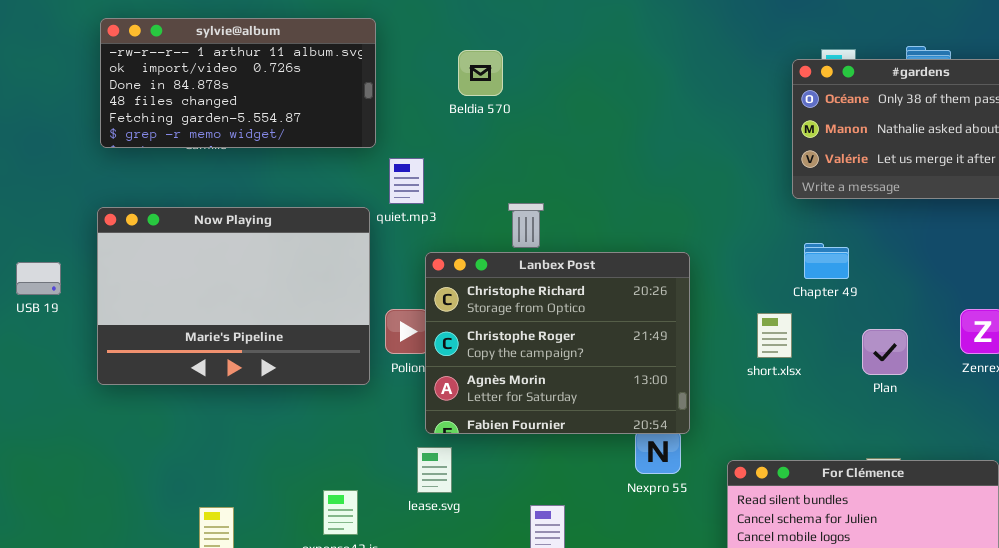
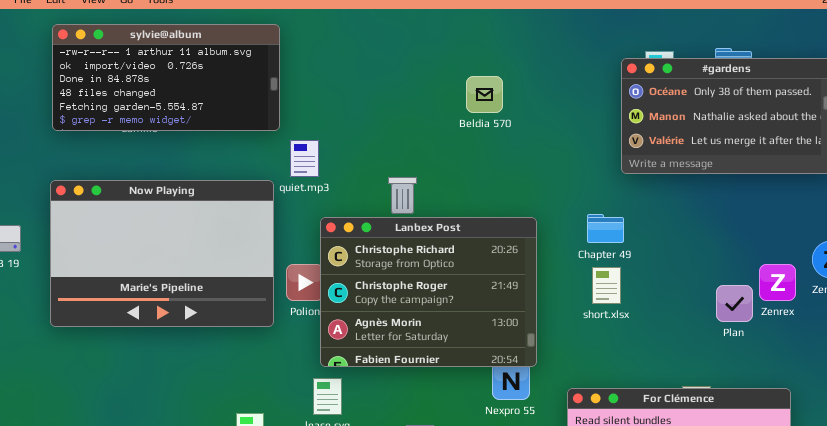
Beldia 570: [458,50,503,96] -> [466,76,503,113], moved
Chapter 49: [804,243,849,279] -> [587,214,624,243], moved
Plan: [862,329,908,375] -> [716,285,753,322], moved

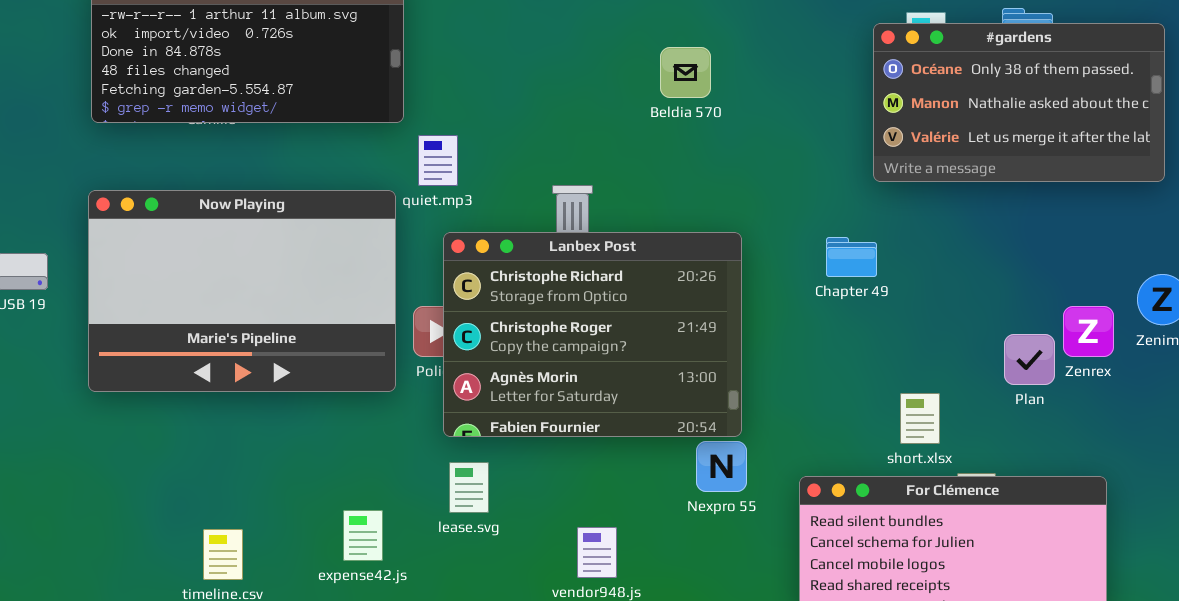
Lanbex Post: [320,217,537,367] -> [443,232,742,437], moved
short.xlsx: [592,267,621,304] -> [900,393,940,444], moved

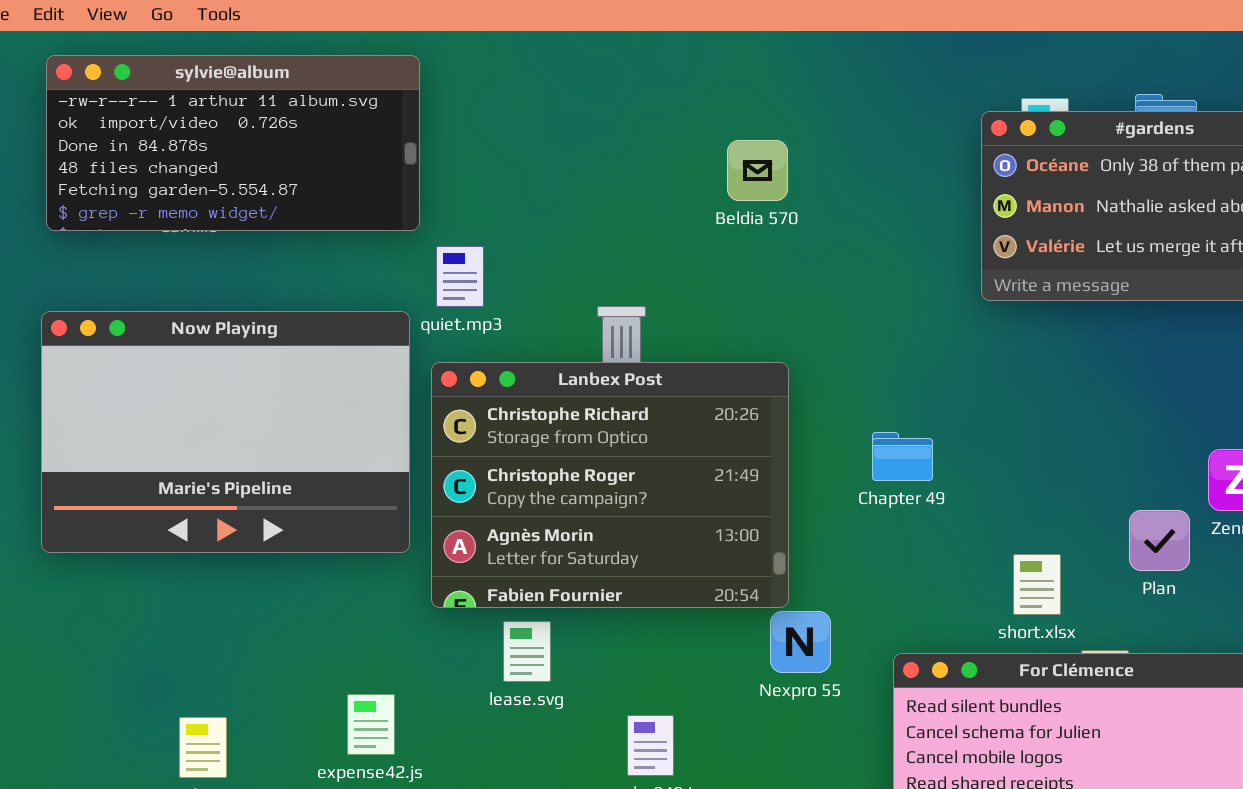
Lanbex Post: [443,232,742,437] -> [431,362,789,608], moved
Chapter 49: [826,237,877,277] -> [872,432,933,481], moved
Plan: [1004,334,1055,385] -> [1129,510,1190,571], moved
lease.svg: [449,462,489,513] -> [503,621,551,682], moved

